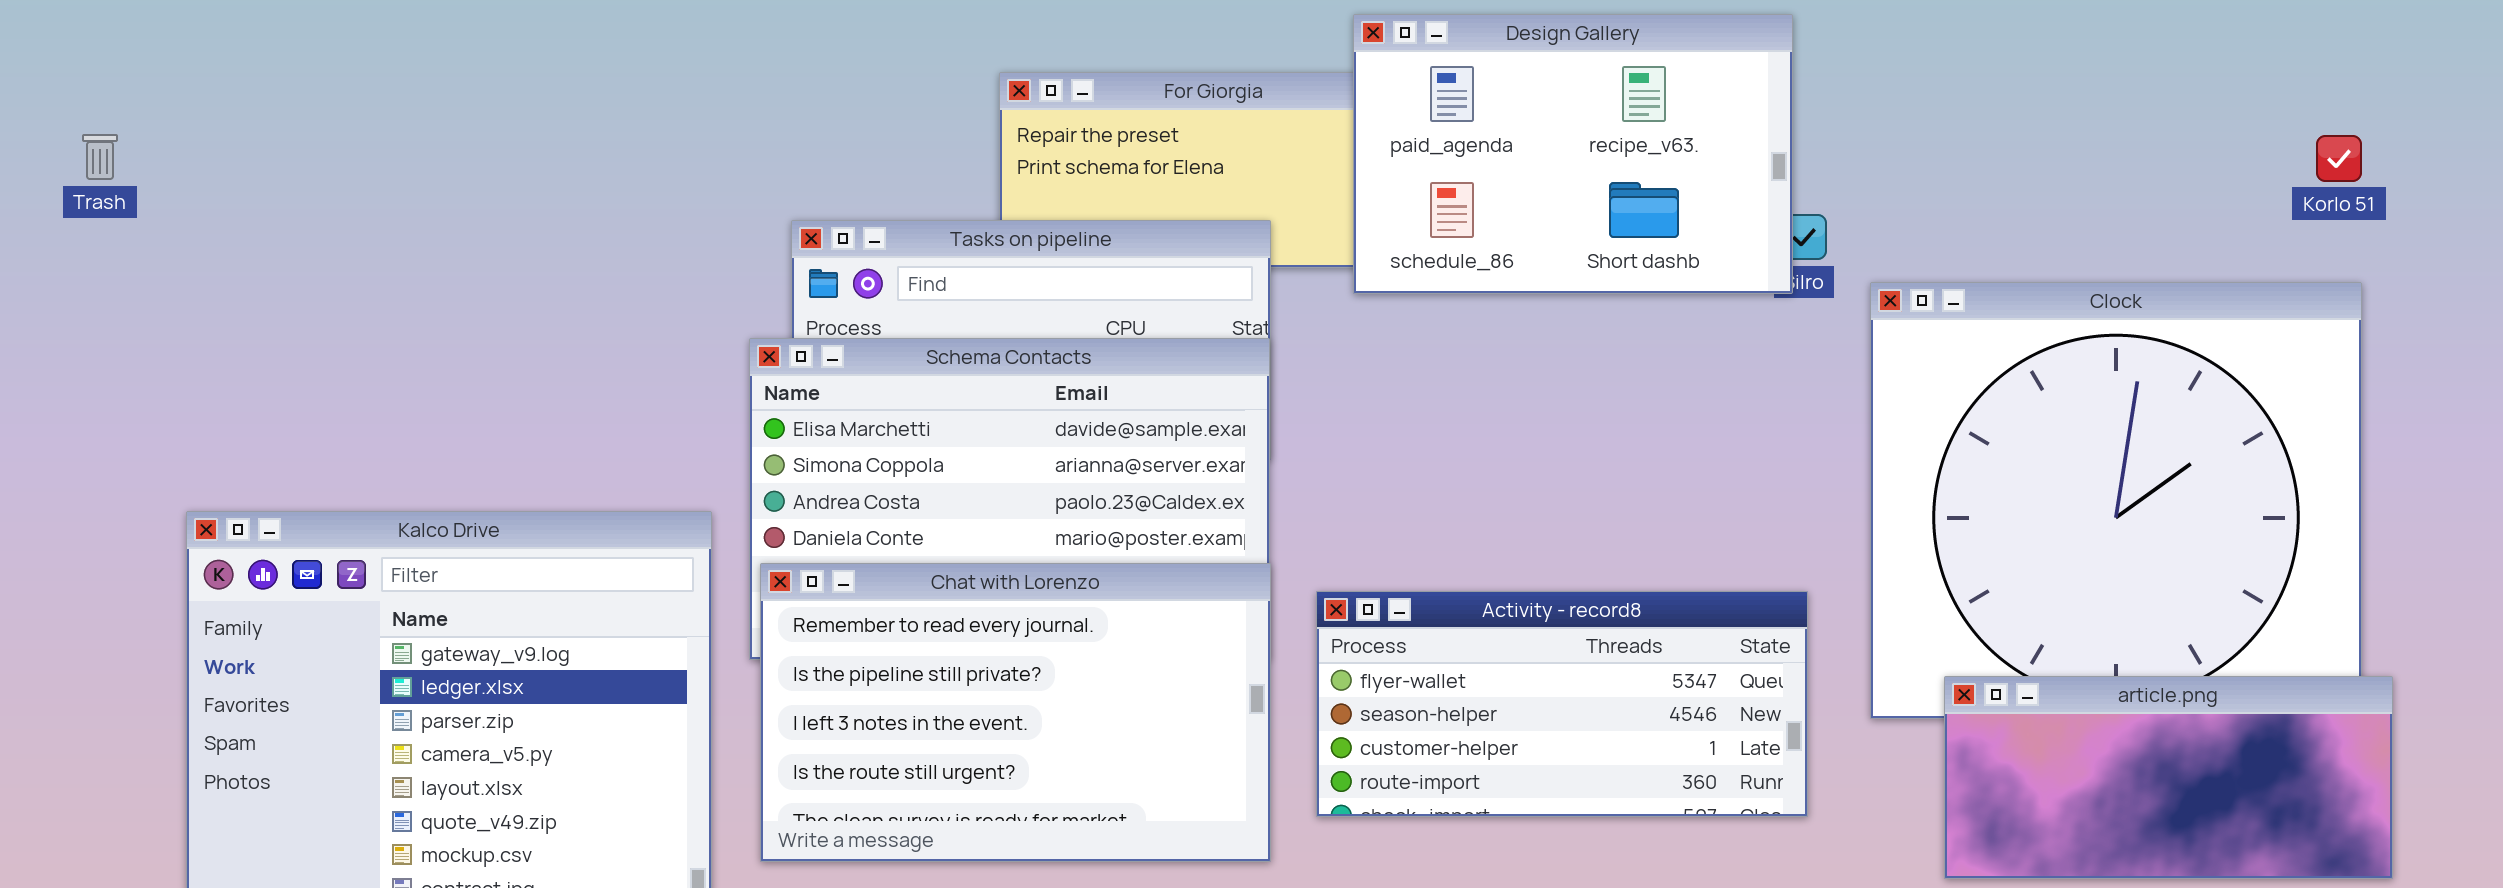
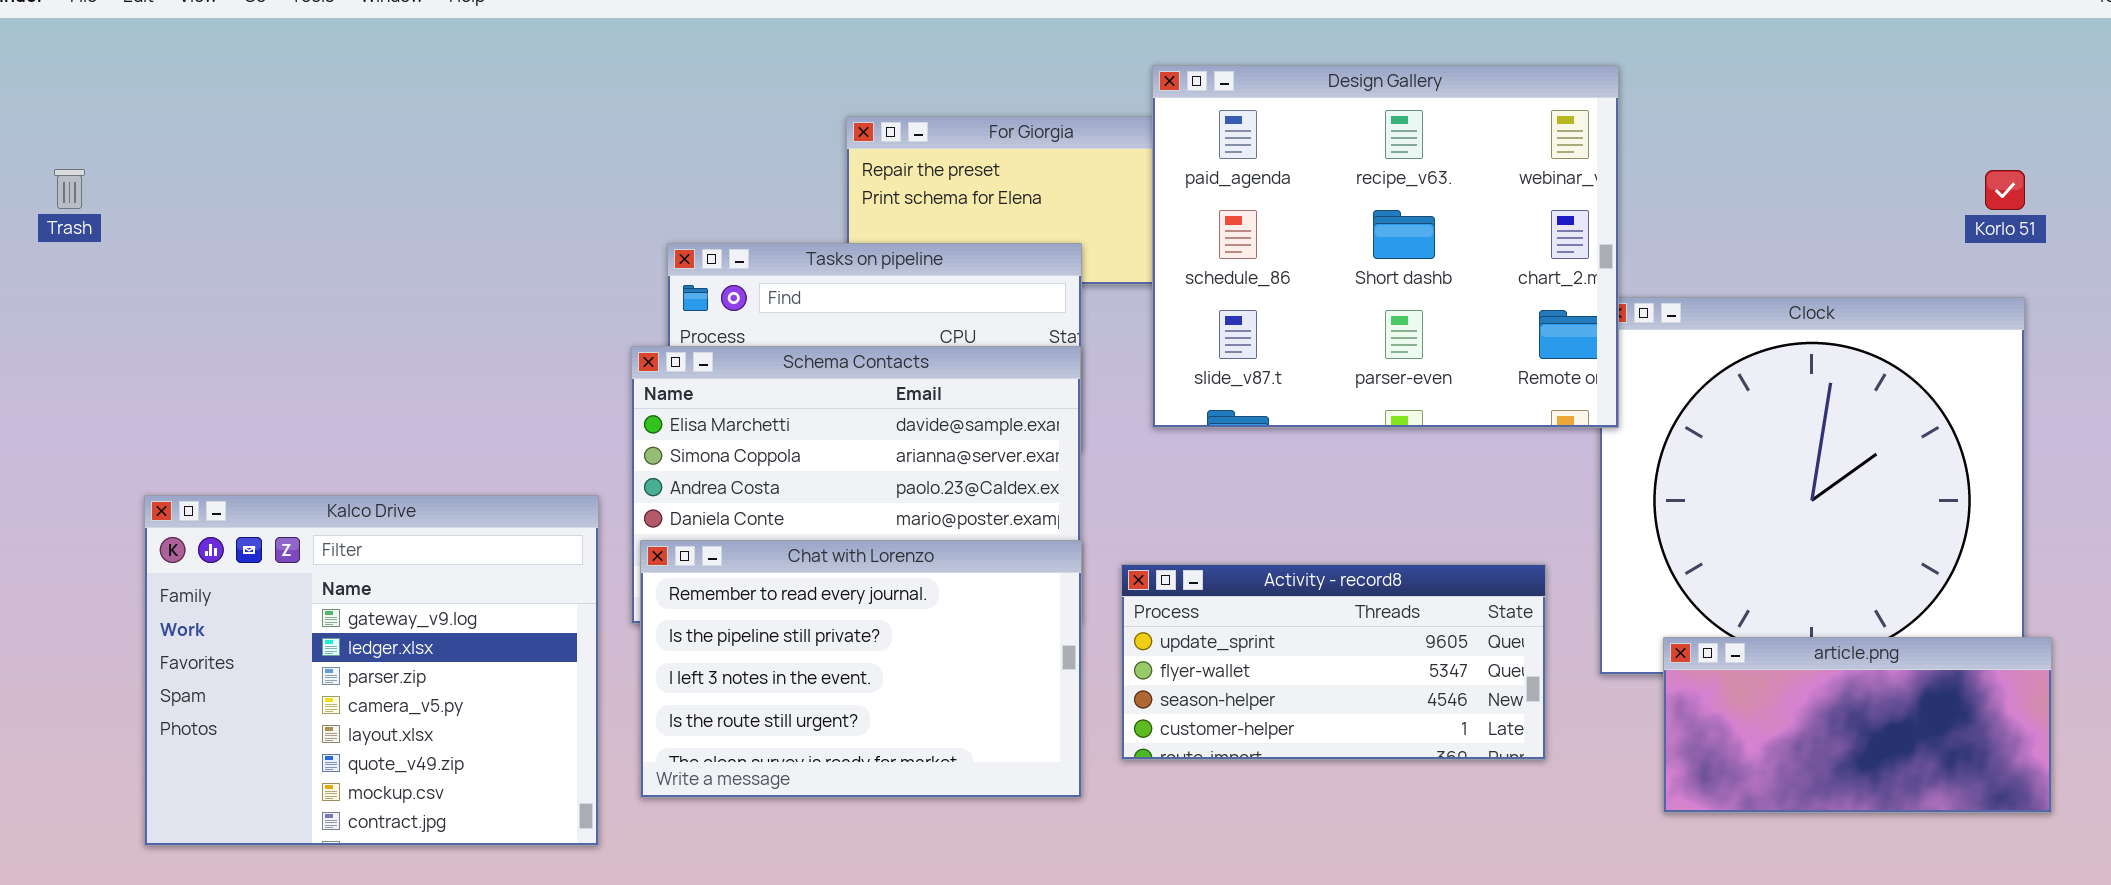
Design Gallery: [1353,14,1793,294] -> [1152,65,1619,428], resized
Activity - record8: [1316,591,1808,817] -> [1121,564,1546,760], scrolled up 1 row

